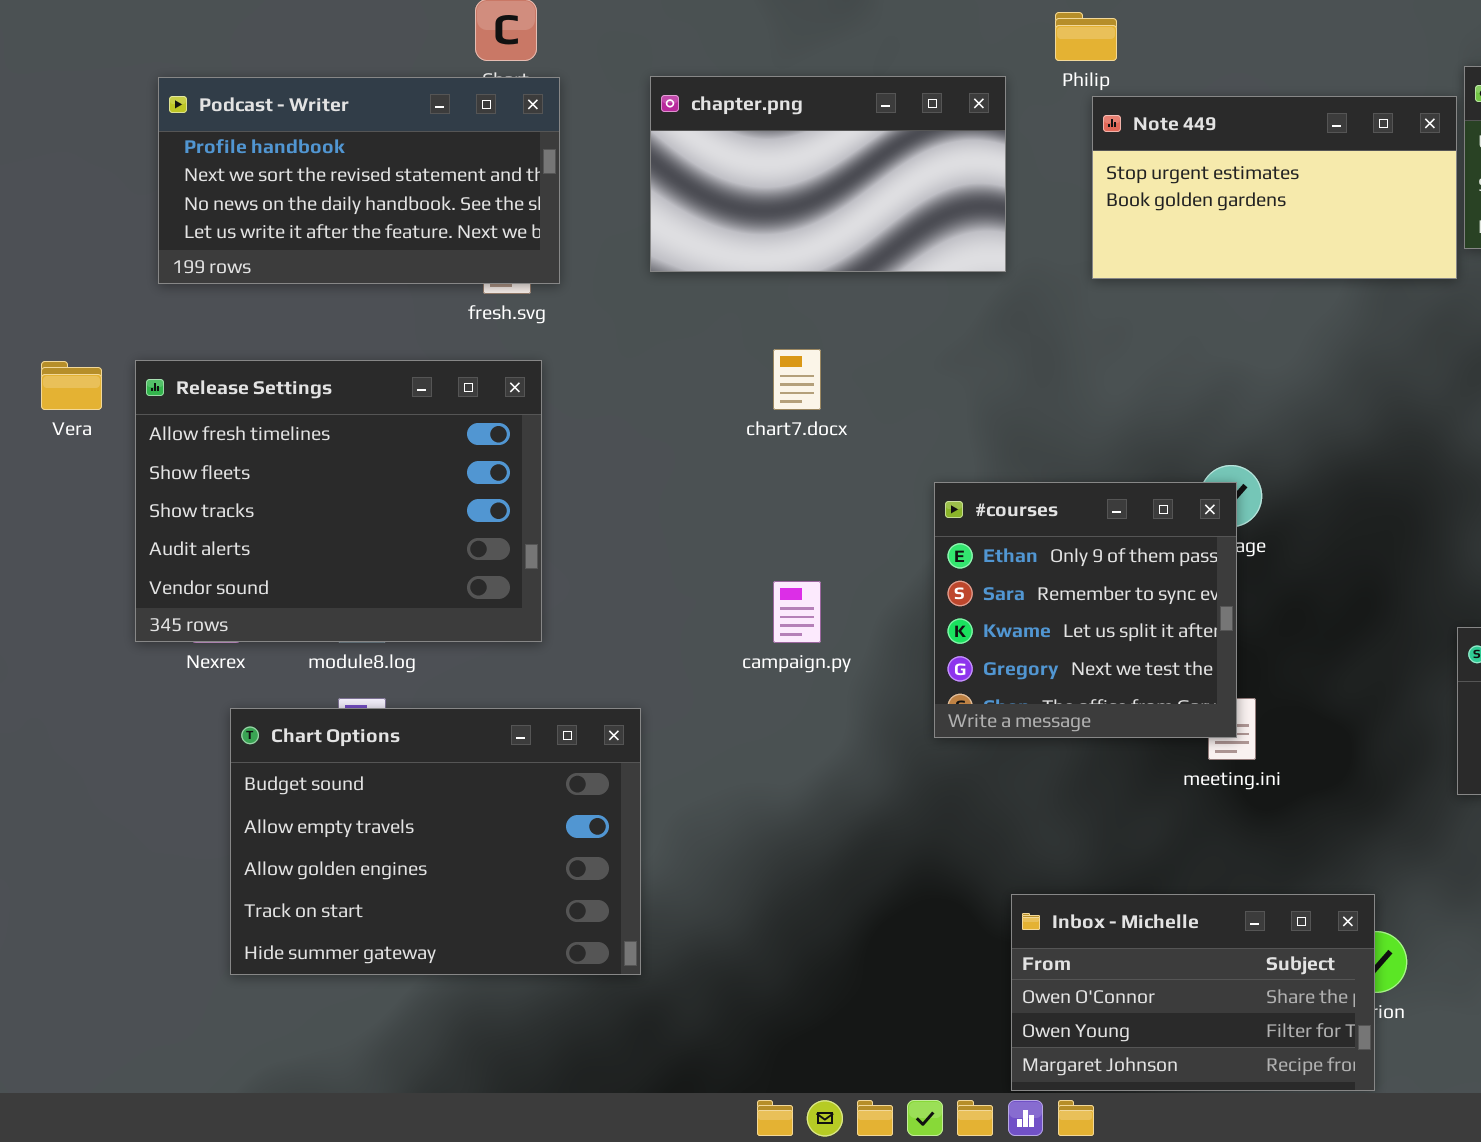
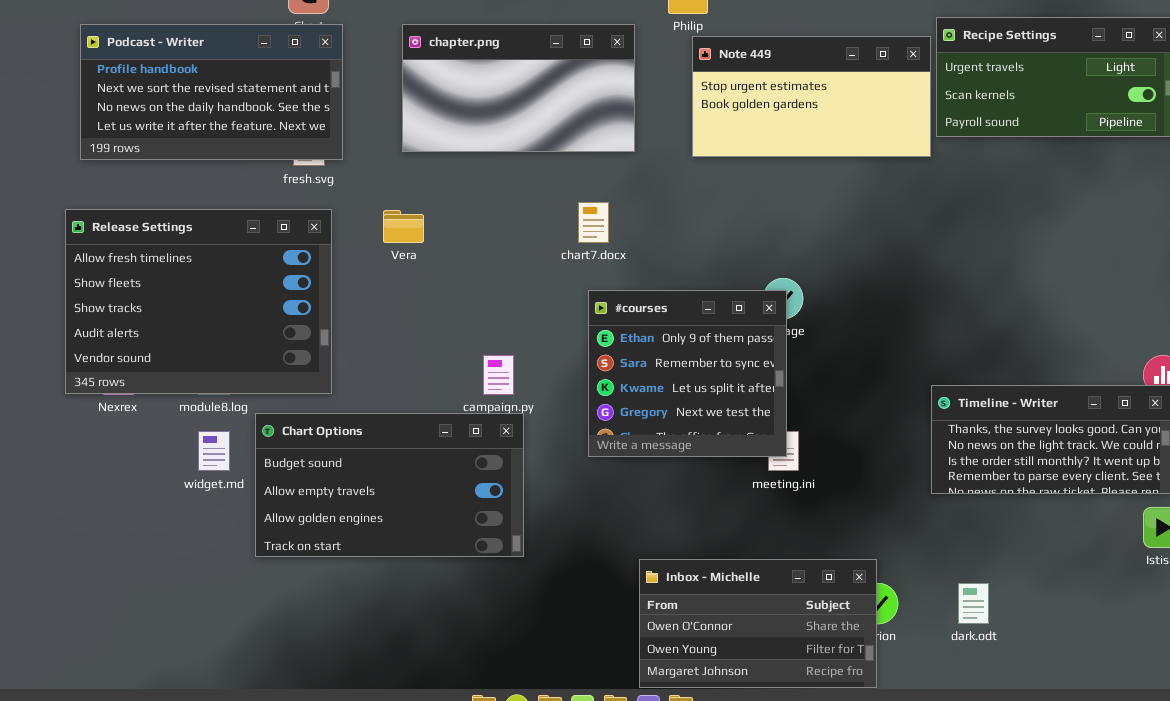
chart7.docx: [773,349,821,410] -> [578,202,609,243], moved
Vera: [41,361,102,410] -> [383,210,424,243], moved
Chart Options: [230,708,641,975] -> [255,413,524,557], moved, resized

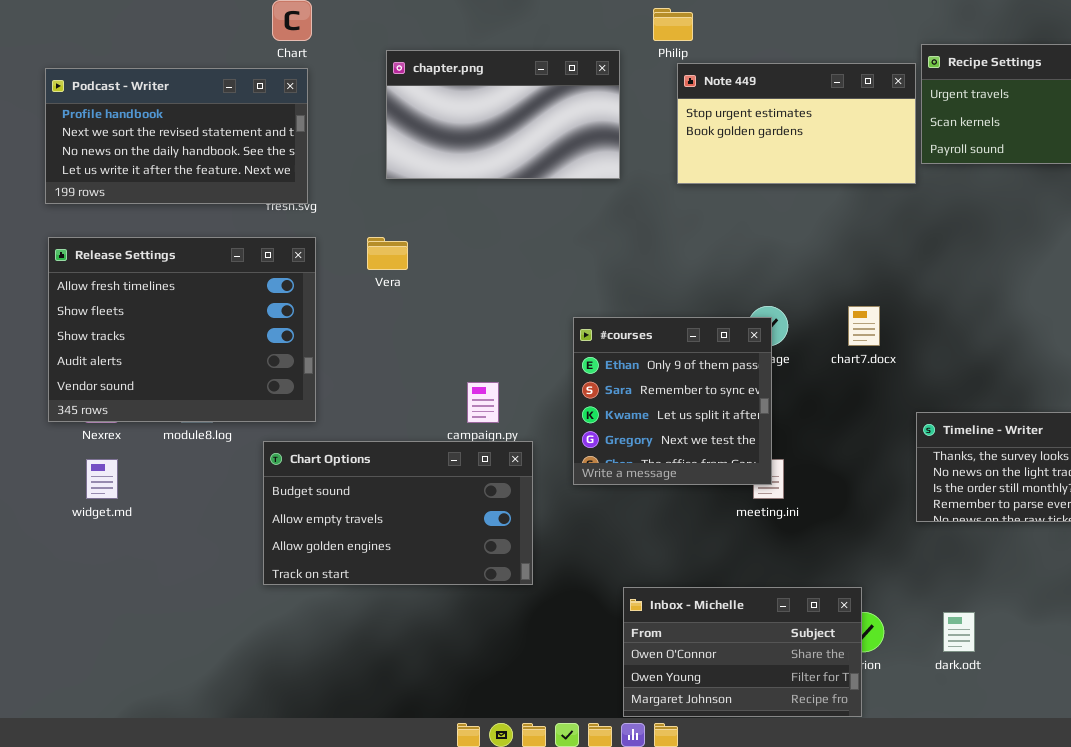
Podcast - Writer: [80,24,343,160] -> [45,68,308,204], moved
chart7.docx: [578,202,609,243] -> [848,306,880,346], moved
Chart Options: [255,413,524,557] -> [263,441,533,585], moved
widget.md: [198,431,230,471] -> [86,459,118,499], moved

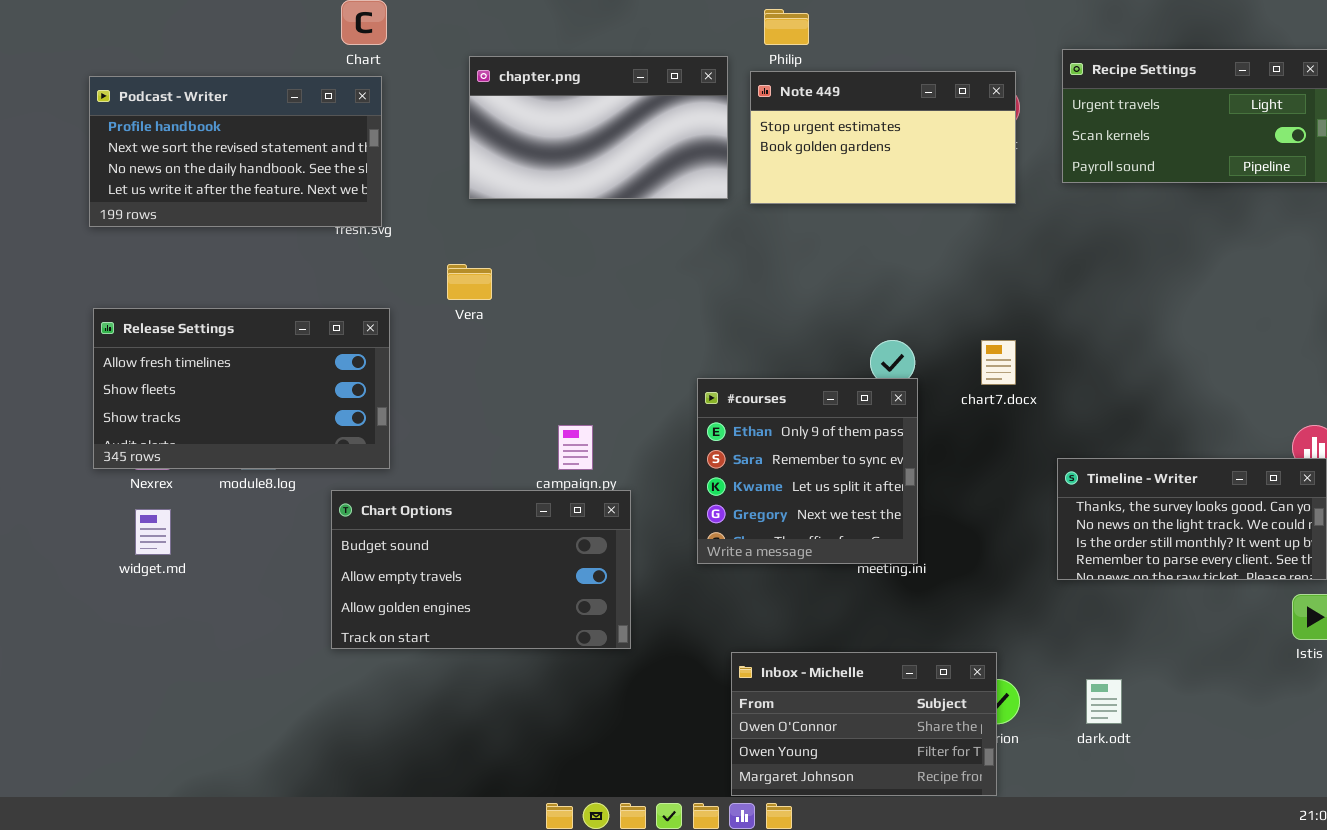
Note 449: [677,63,916,184] -> [750,71,1016,204], moved
Release Settings: [48,237,316,422] -> [93,308,390,469], resized
#courses: [573,317,772,485] -> [697,378,918,564], moved

